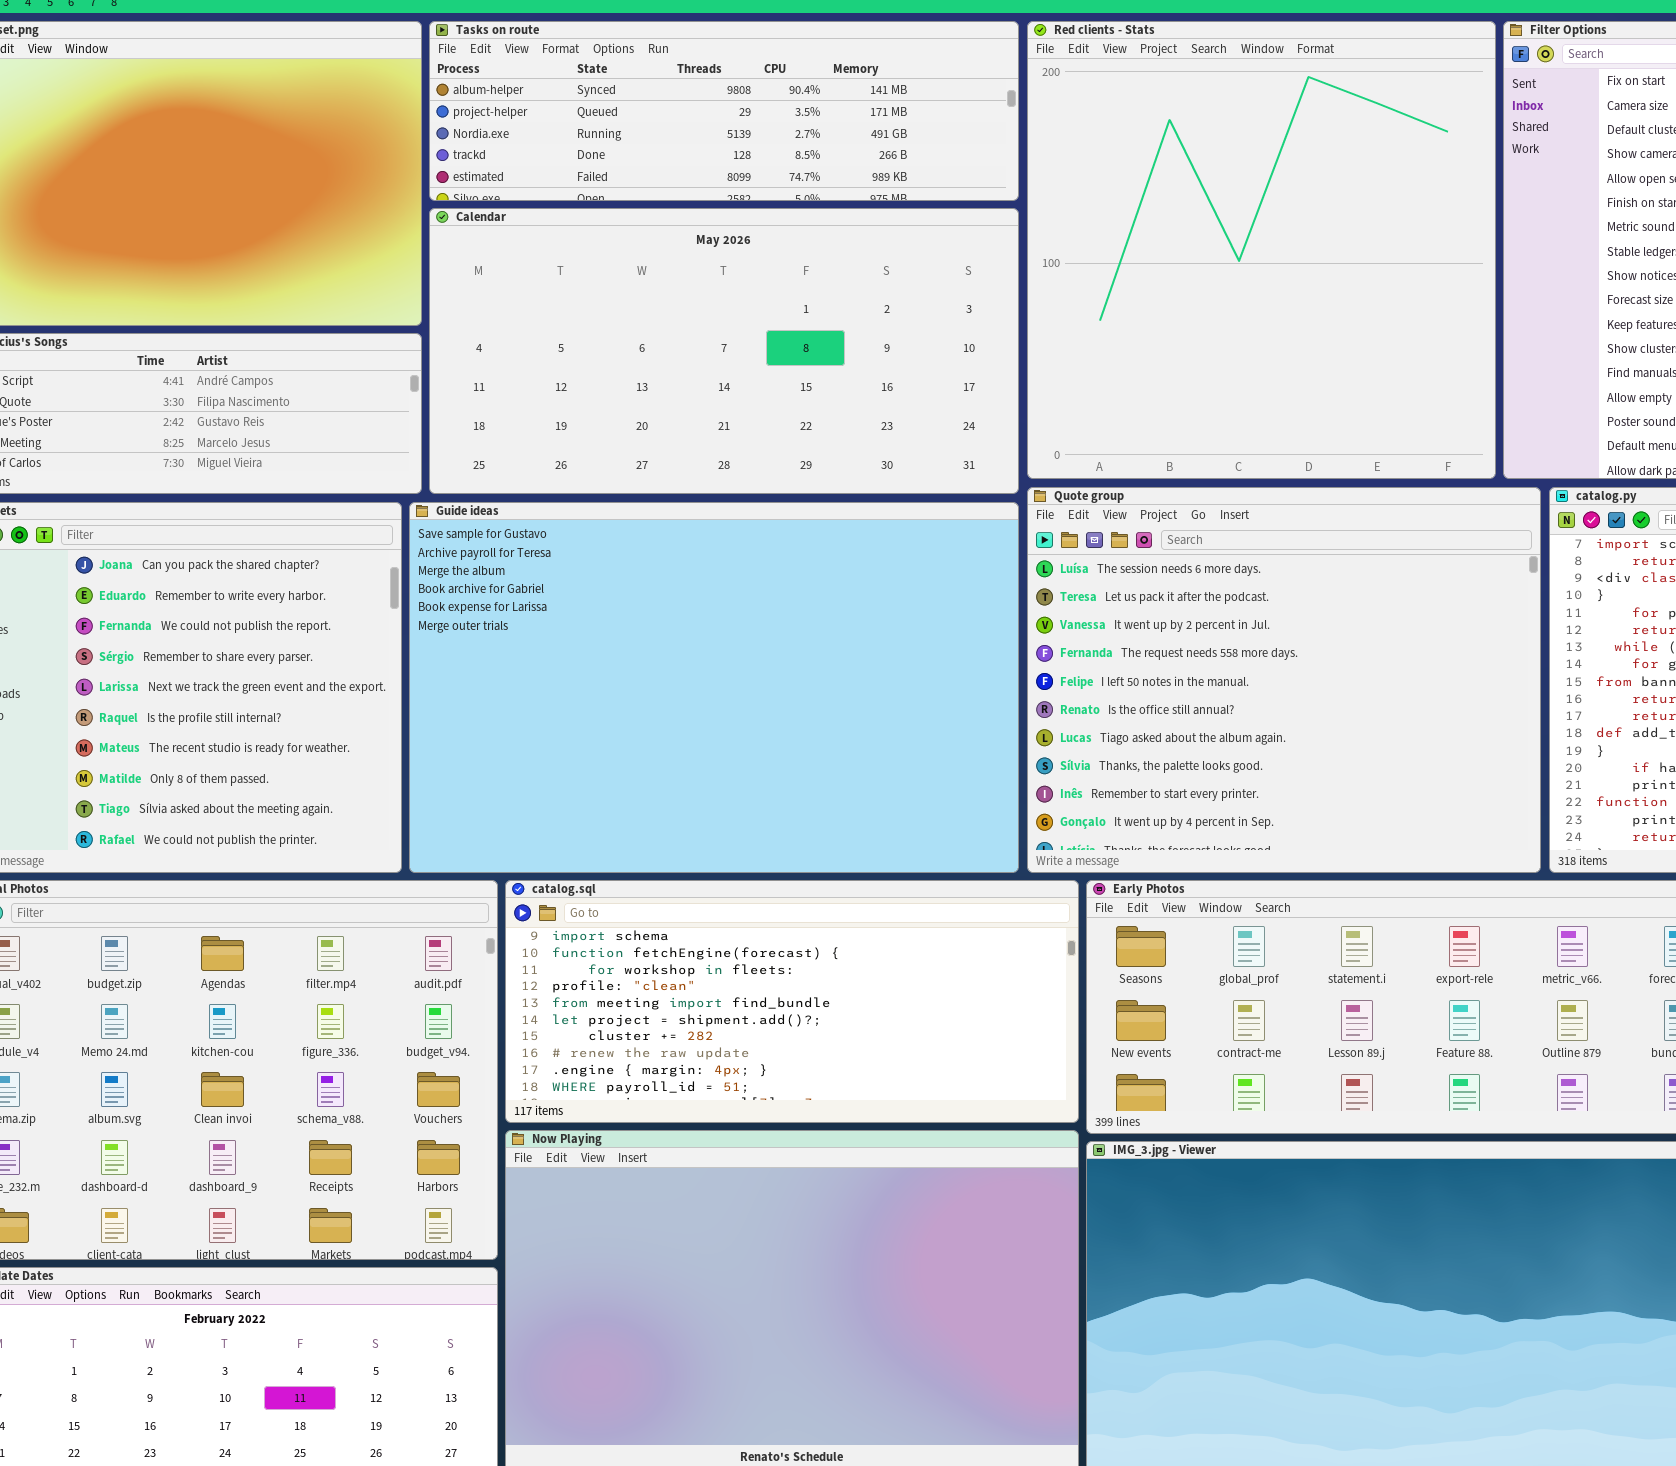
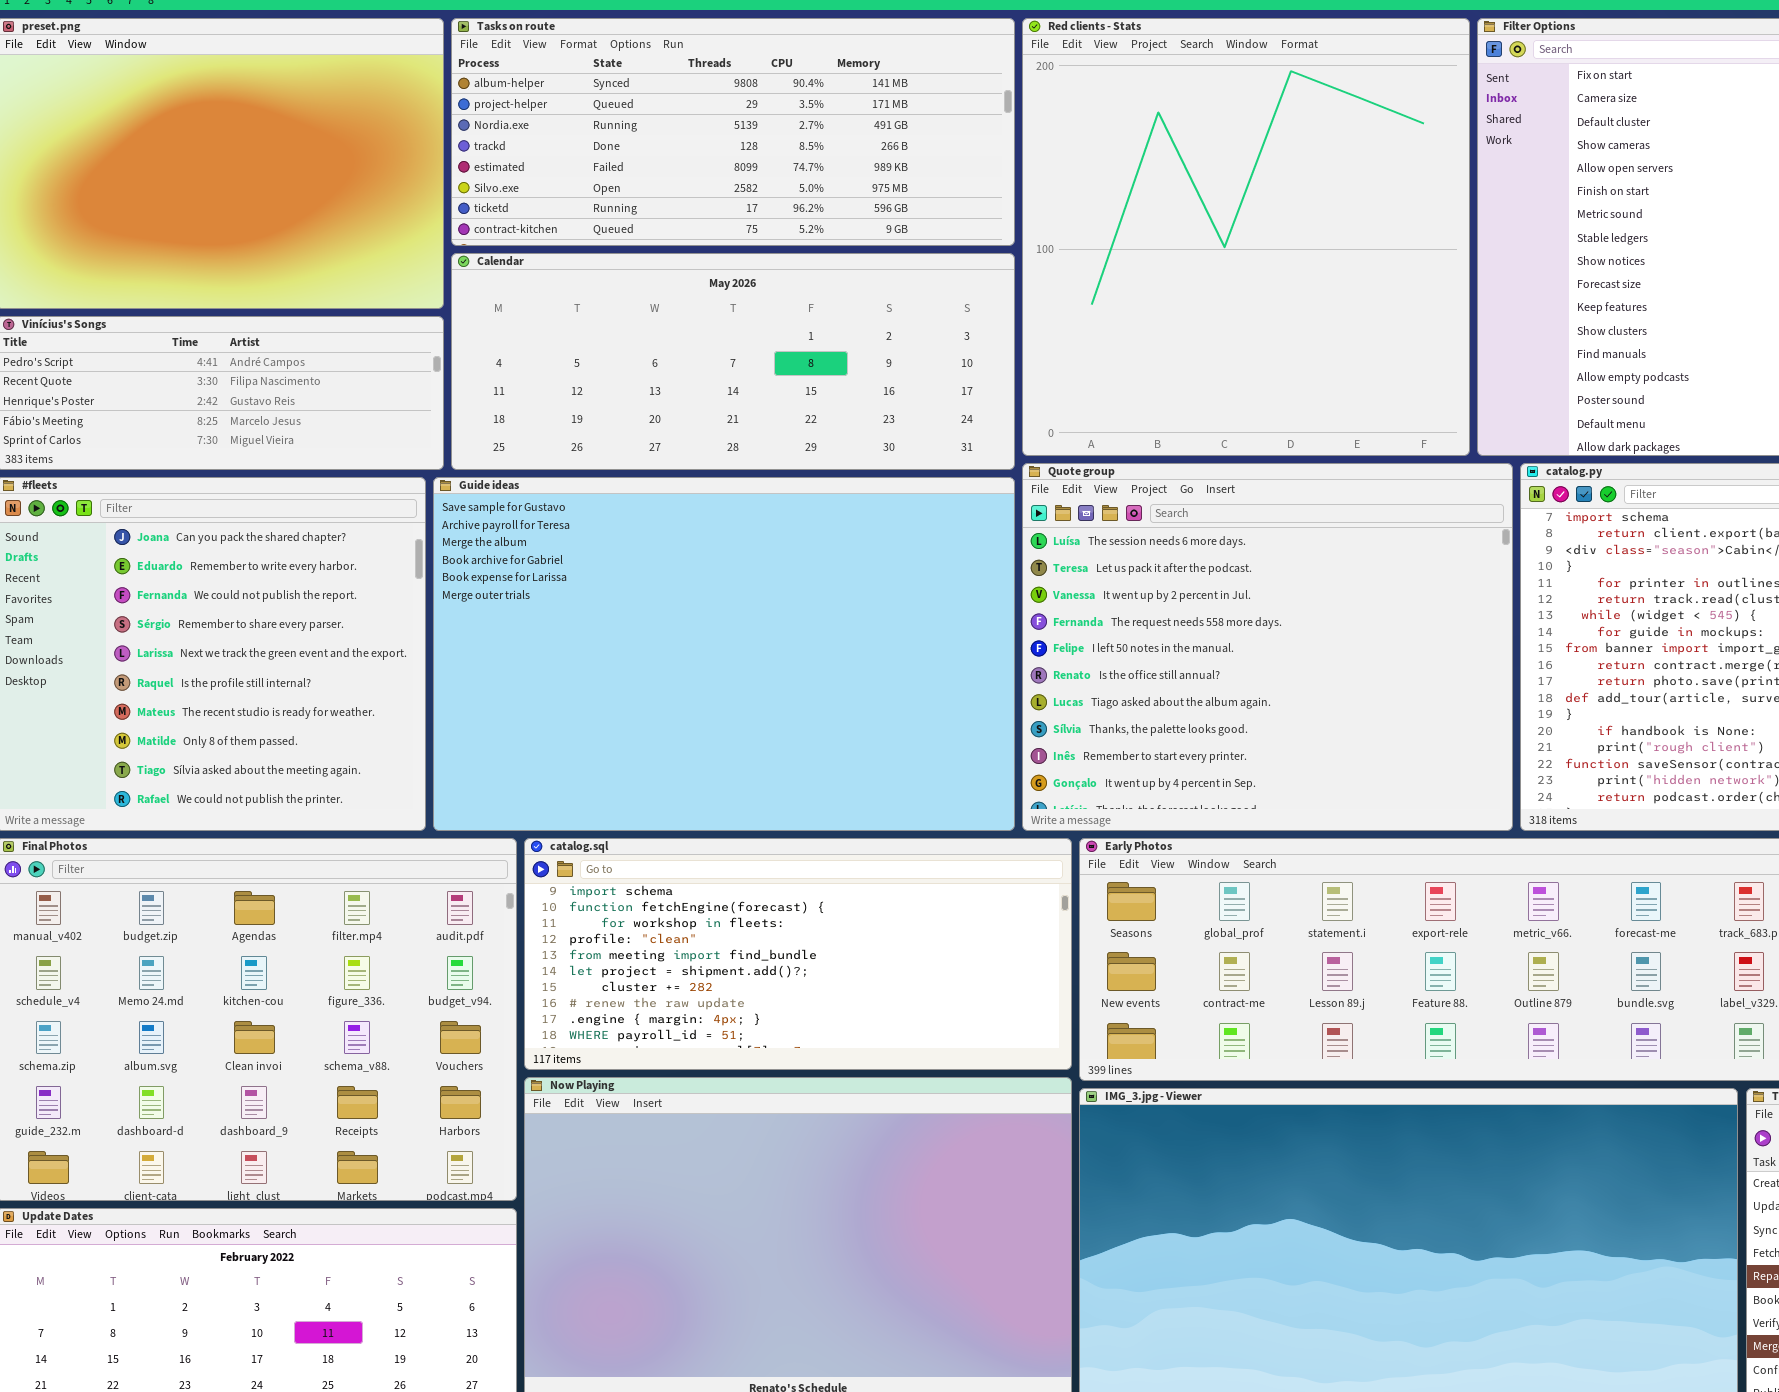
Tasks on route: [429,21,1019,201] -> [451,18,1015,246], resized
Calendar: [429,208,1019,494] -> [451,253,1015,470], resized

